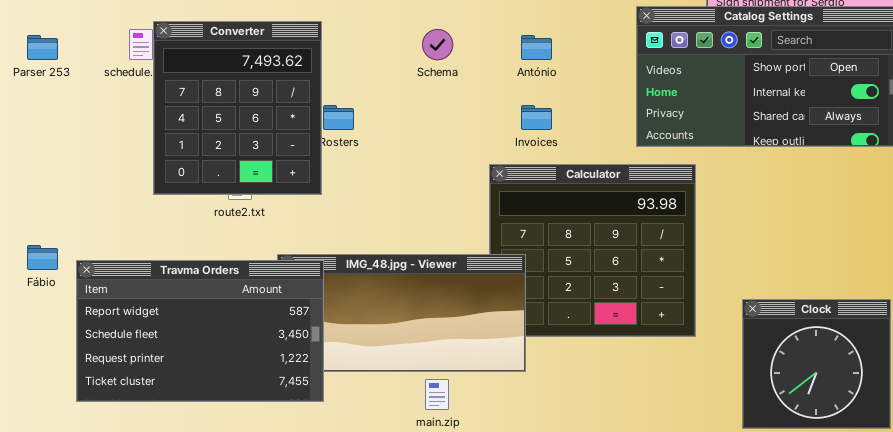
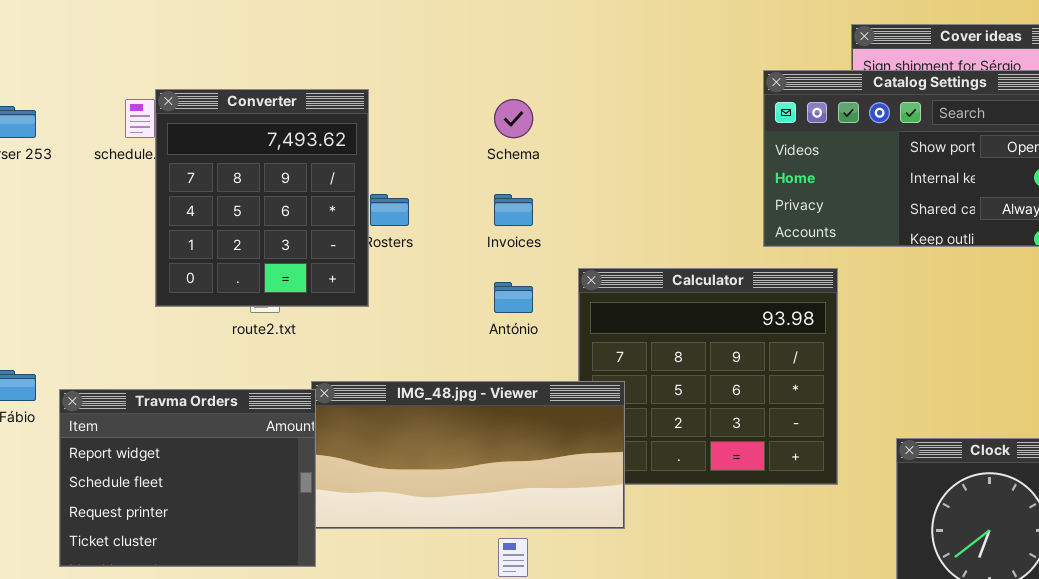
António: [521,35,552,60] -> [494,282,533,313], moved
Invoices: [521,105,552,130] -> [494,194,533,226], moved
Travma Orders: [76,260,324,402] -> [59,389,316,567], resized

